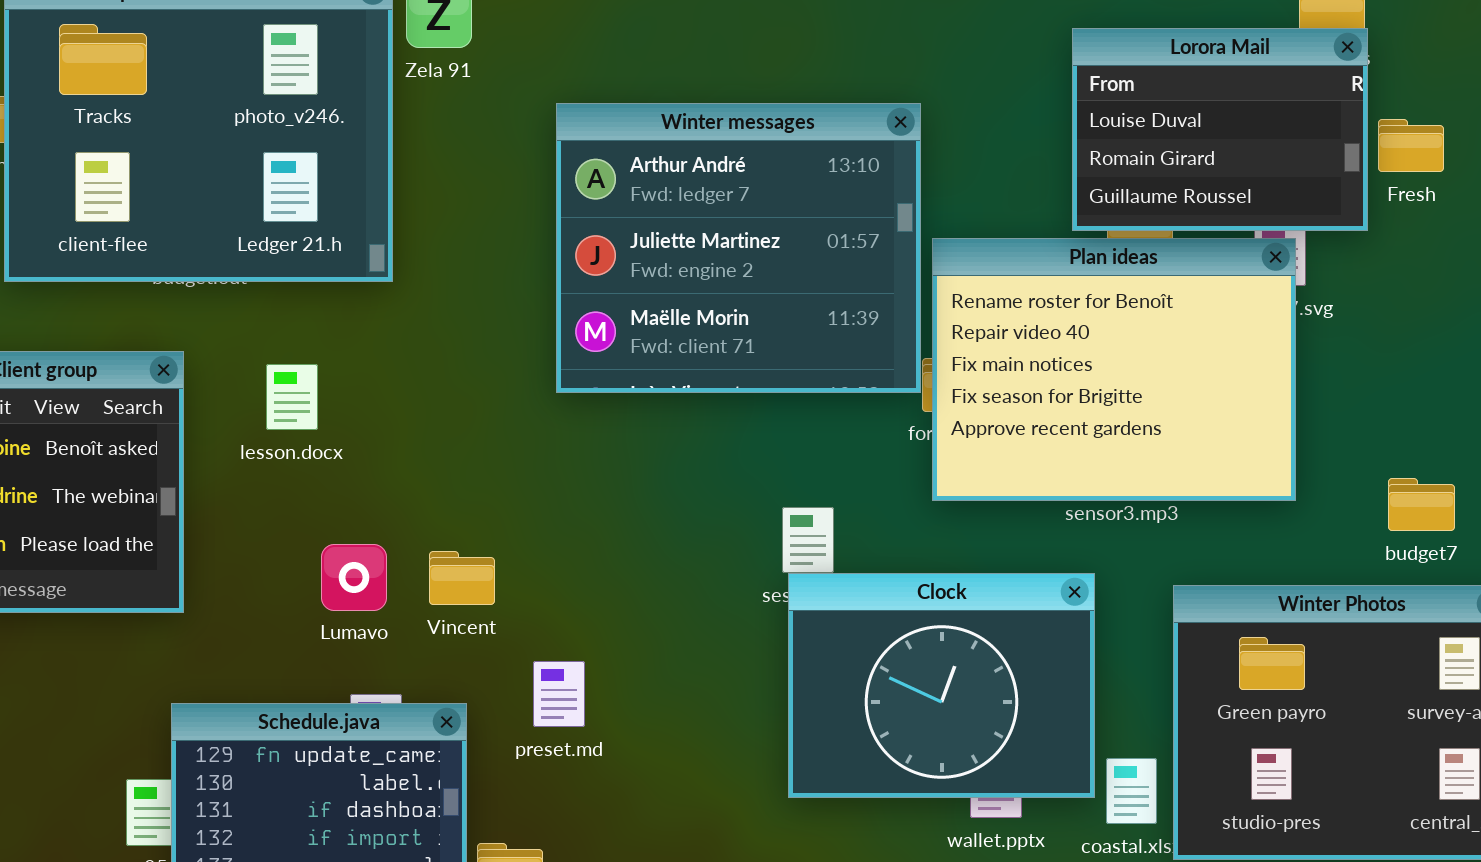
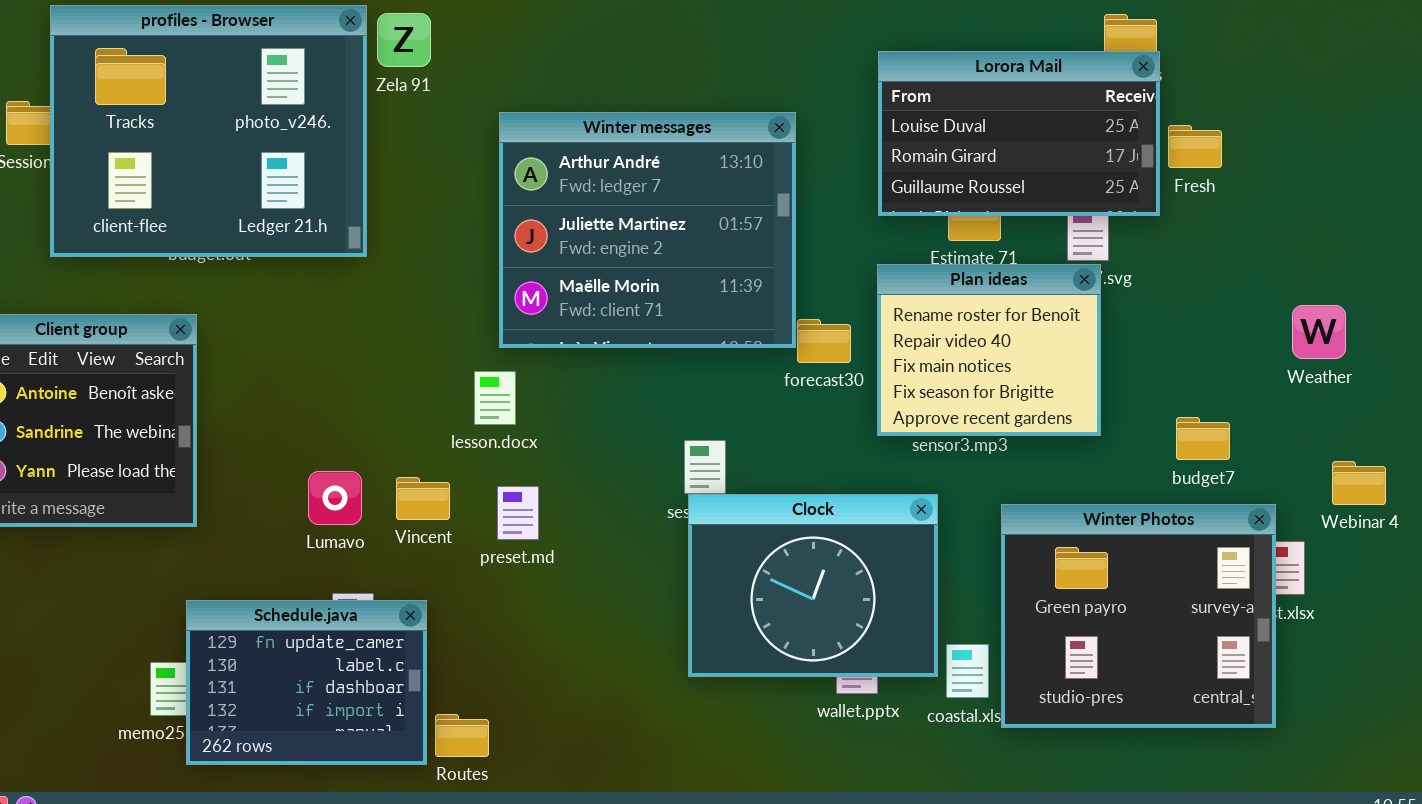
Lorora Mail: [1072,28,1368,231] -> [878,51,1160,216], resized
Plan ideas: [932,238,1296,501] -> [877,264,1101,436], resized
lesson.docx: [266,364,318,430] -> [474,371,516,425], moved
preset.md: [533,661,585,727] -> [497,486,539,540], moved

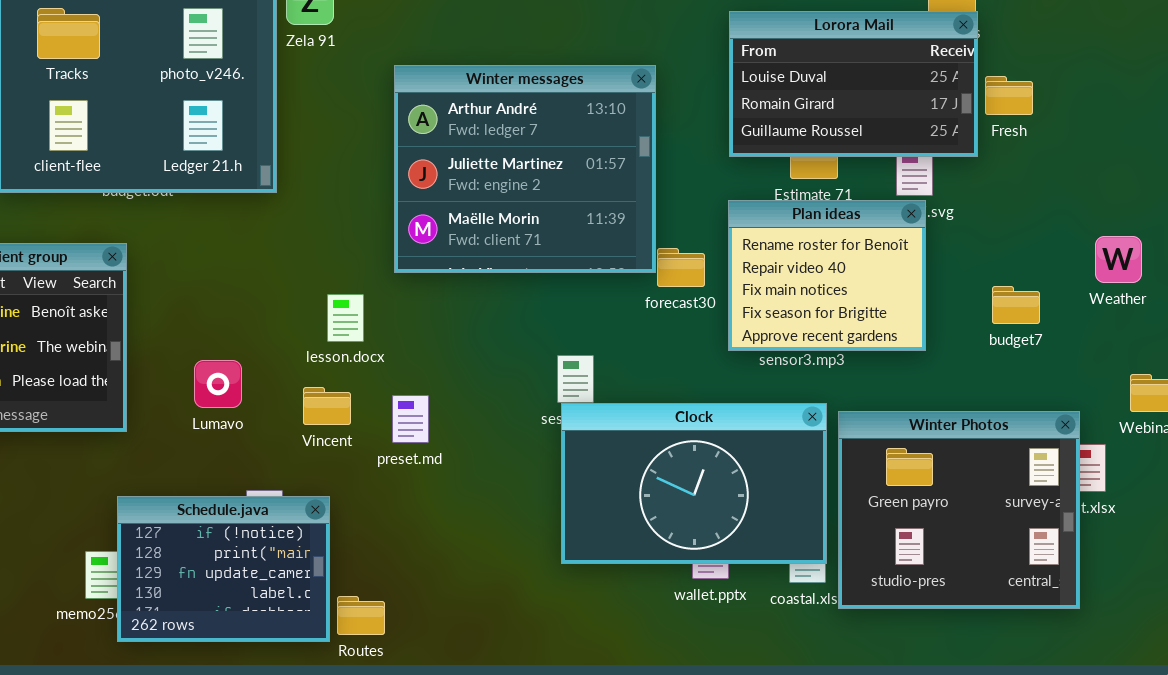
lesson.docx: [474,371,516,425] -> [327,294,364,342], moved
budget7: [1176,417,1230,460] -> [992,286,1040,324], moved
Lumavo: [308,471,362,525] -> [194,360,242,408], moved
Clock: [688,494,938,677] -> [561,403,827,564], resized
Schedule.java: [186,600,427,765] -> [117,496,330,642], scrolled up 2 rows

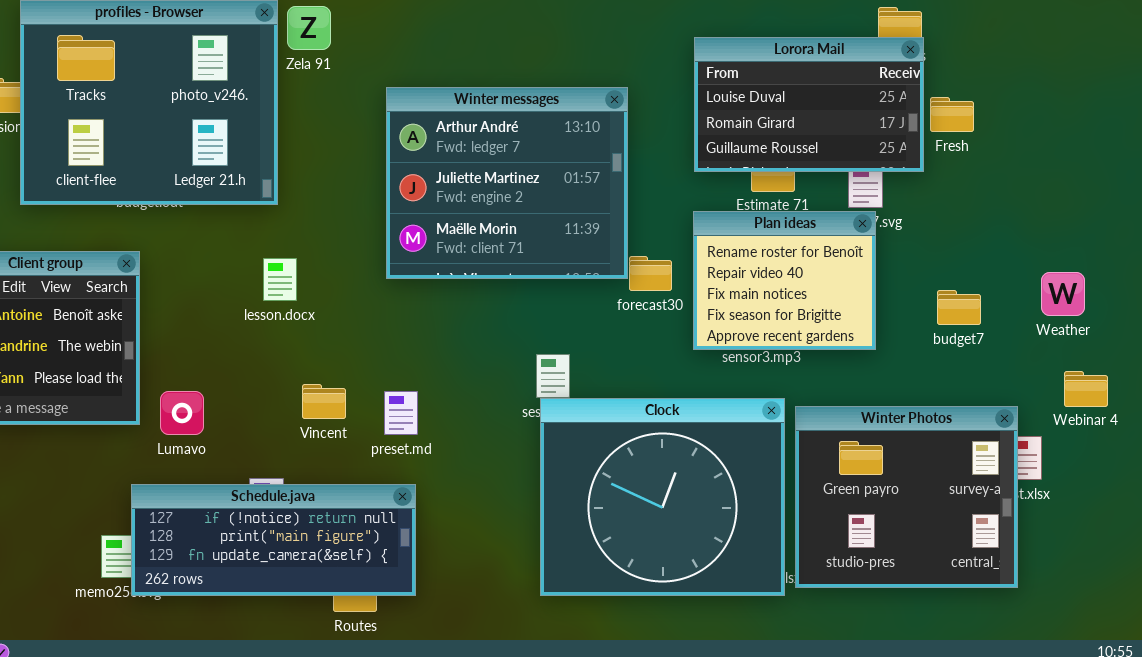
Weather: [1095,236,1142,283] -> [1041,272,1085,316], moved
lesson.docx: [327,294,364,342] -> [263,258,297,301], moved
Lumavo: [194,360,242,408] -> [160,391,204,435], moved
Clock: [561,403,827,564] -> [540,398,785,596], resized
Schedule.java: [117,496,330,642] -> [131,484,416,596], resized

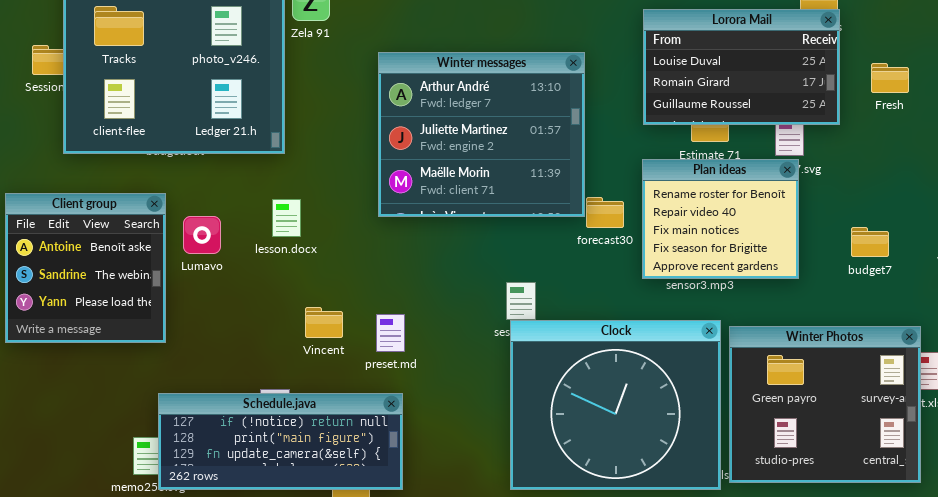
Fresh: [930,97,974,132] -> [871,63,909,93], moved
Lumavo: [160,391,204,435] -> [183,216,221,254], moved

